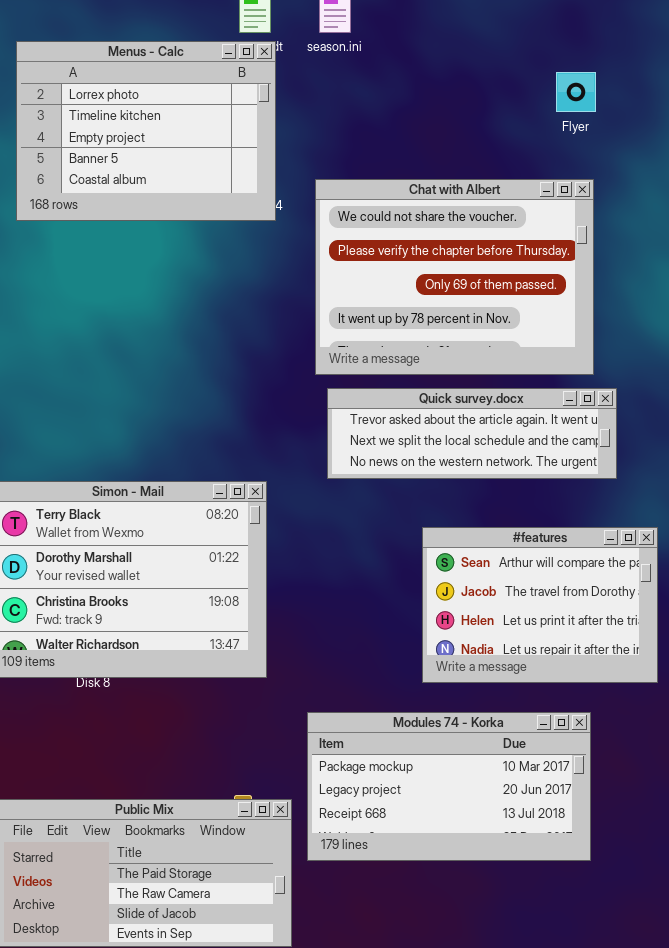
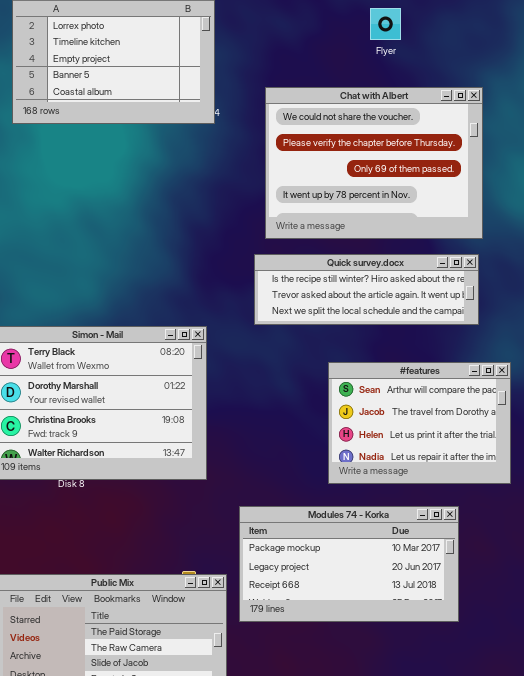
Flyer: [556,72,596,112] -> [370,8,401,40], moved
Chat with Albert: [315,179,594,375] -> [265,87,483,239], moved
Quick survey.docx: [327,388,617,479] -> [254,254,479,325], scrolled up 1 row

